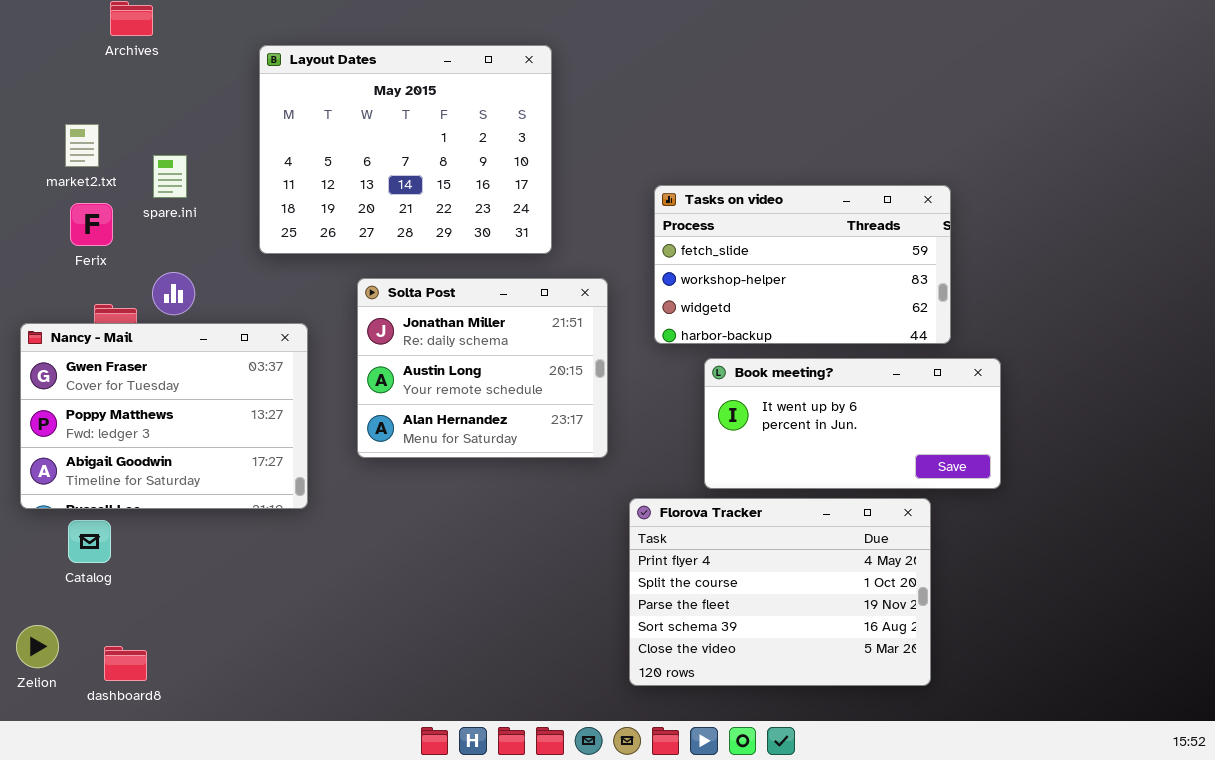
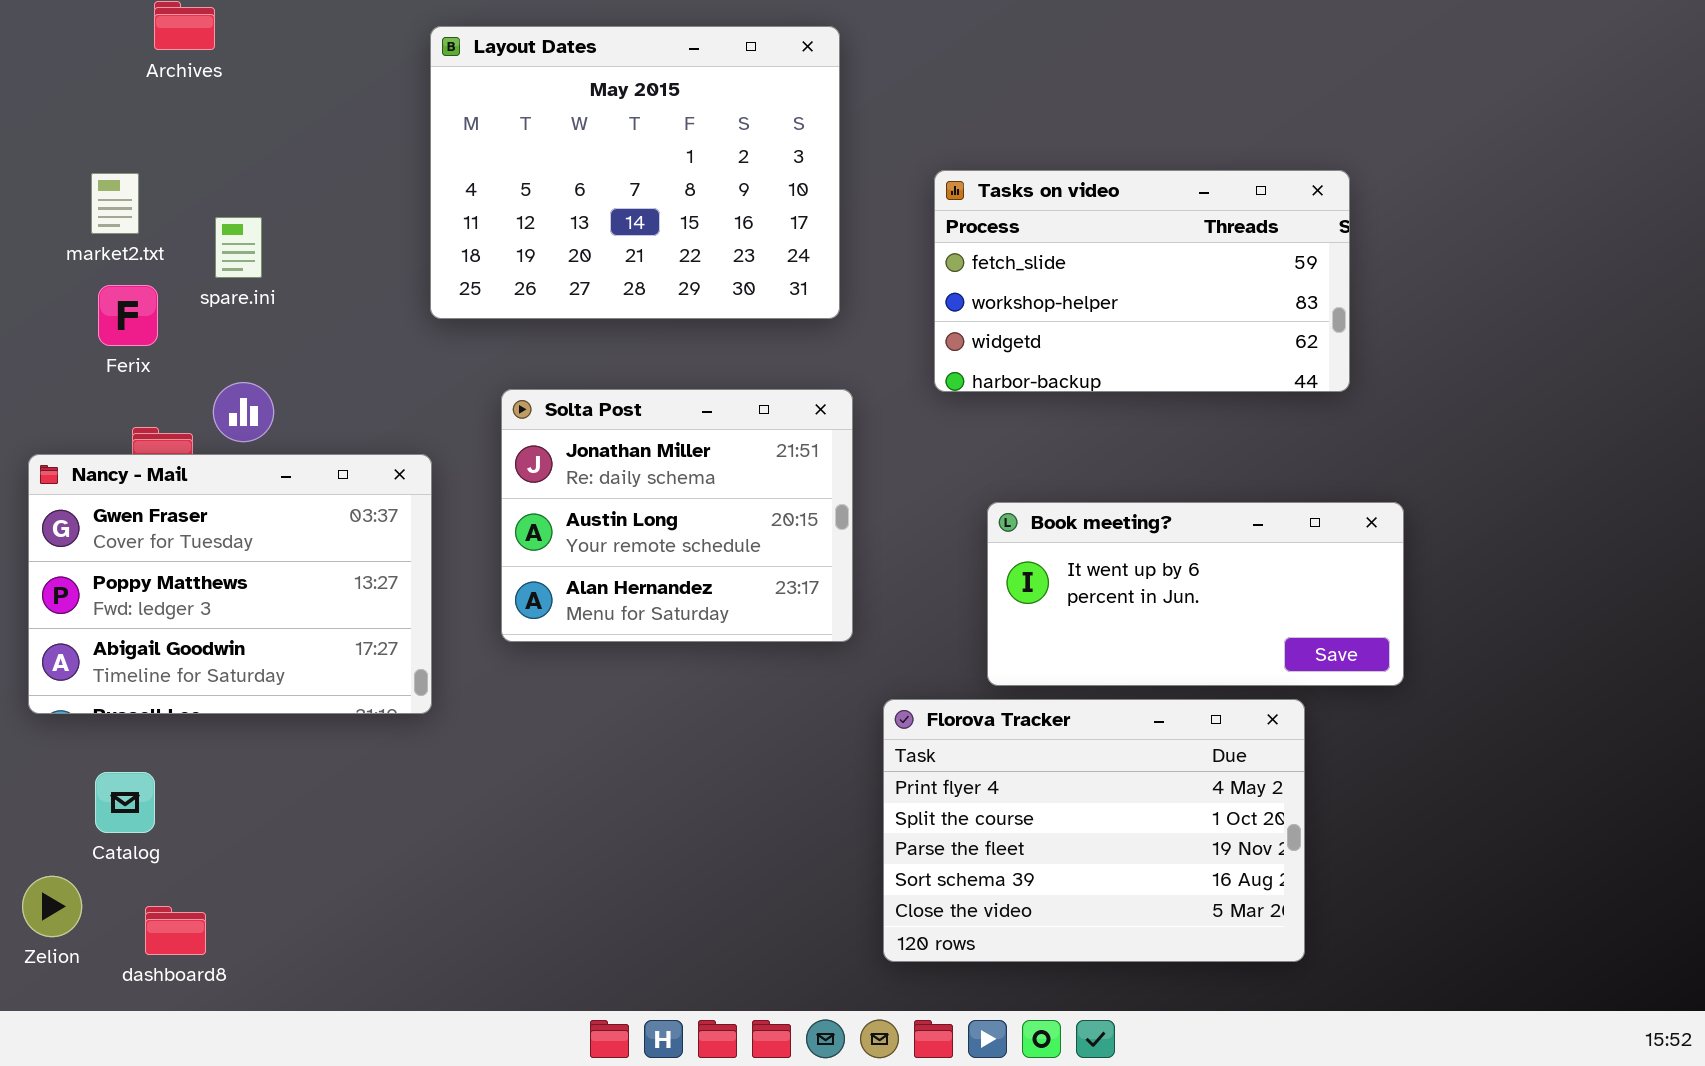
Layout Dates: [259,45,552,254] -> [430,26,840,319], moved
Tasks on video: [654,185,951,344] -> [934,170,1350,392], moved
Catalog: [68,520,111,563] -> [95,772,155,833], moved

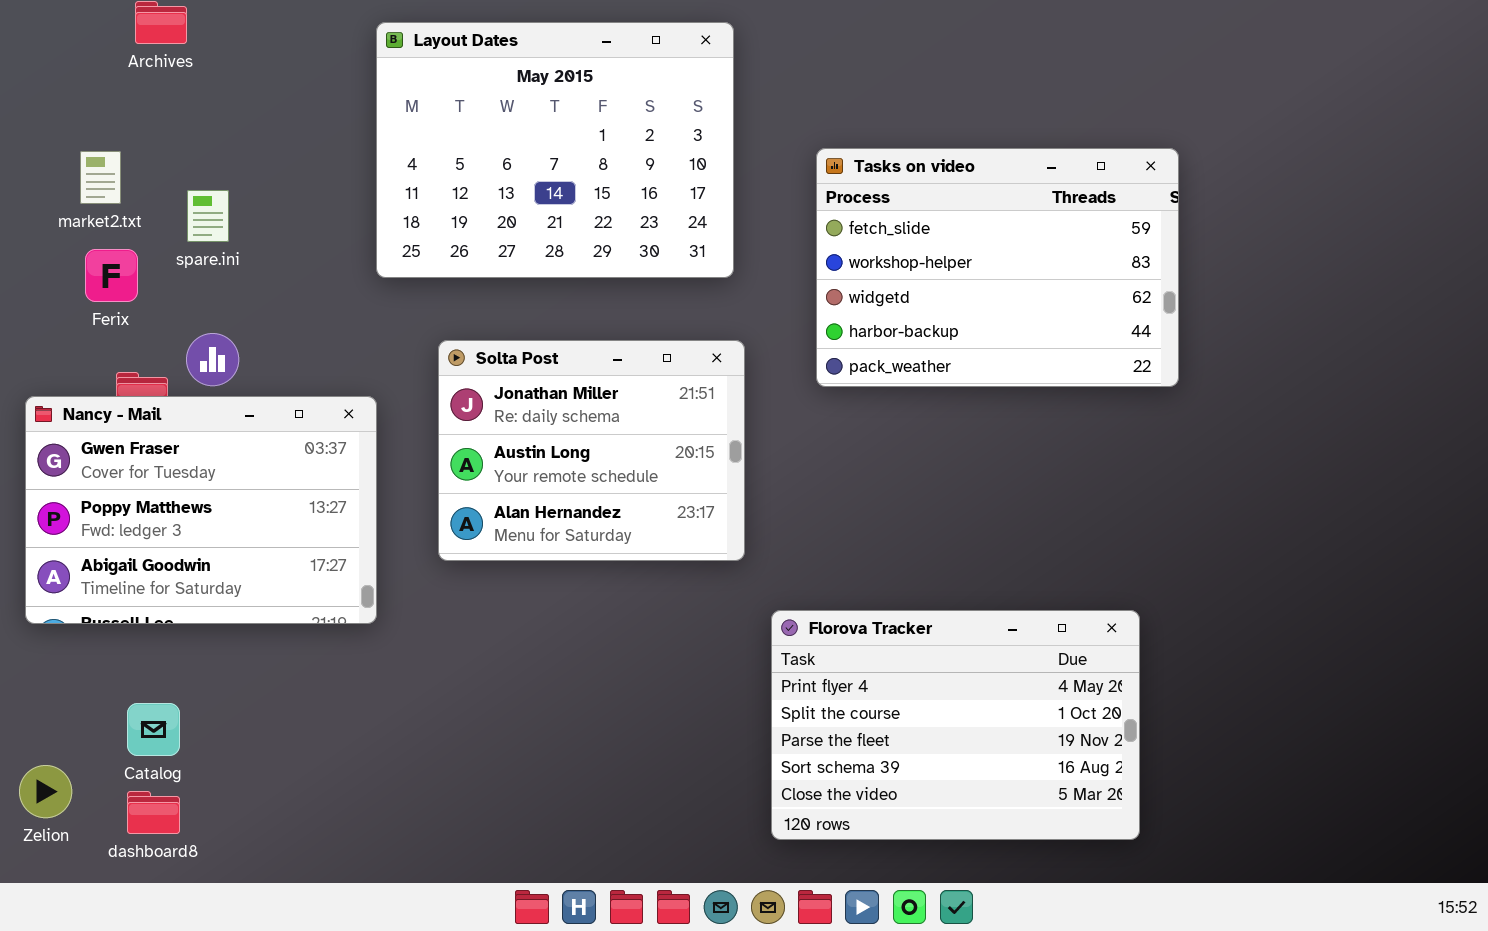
Tasks on video: [934,170,1350,392] -> [816,148,1179,387], resized
Book meeting?: [987,502,1404,686] -> none, closed
Catalog: [95,772,155,833] -> [127,703,180,756], moved

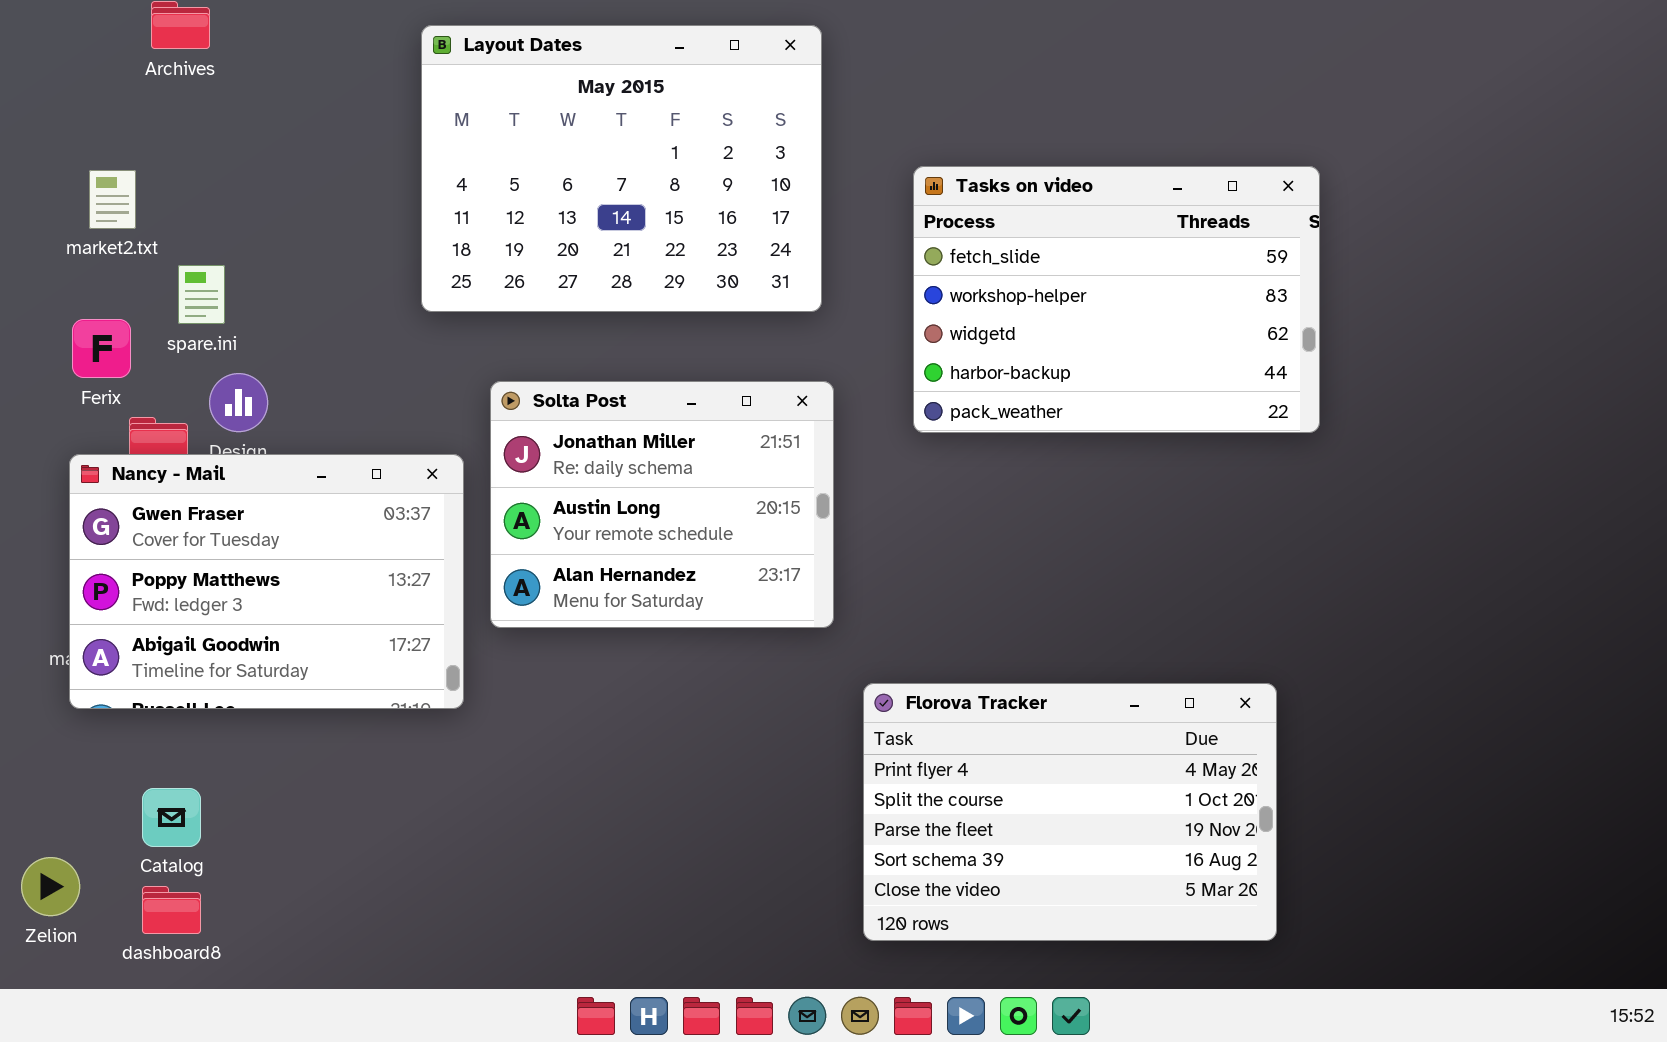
spare.ini: [187,190,229,242] -> [178,265,225,324], moved
Ferix: [85,249,138,302] -> [72,319,131,378], moved
Nancy - Mail: [25,396,377,624] -> [69,454,464,709], moved

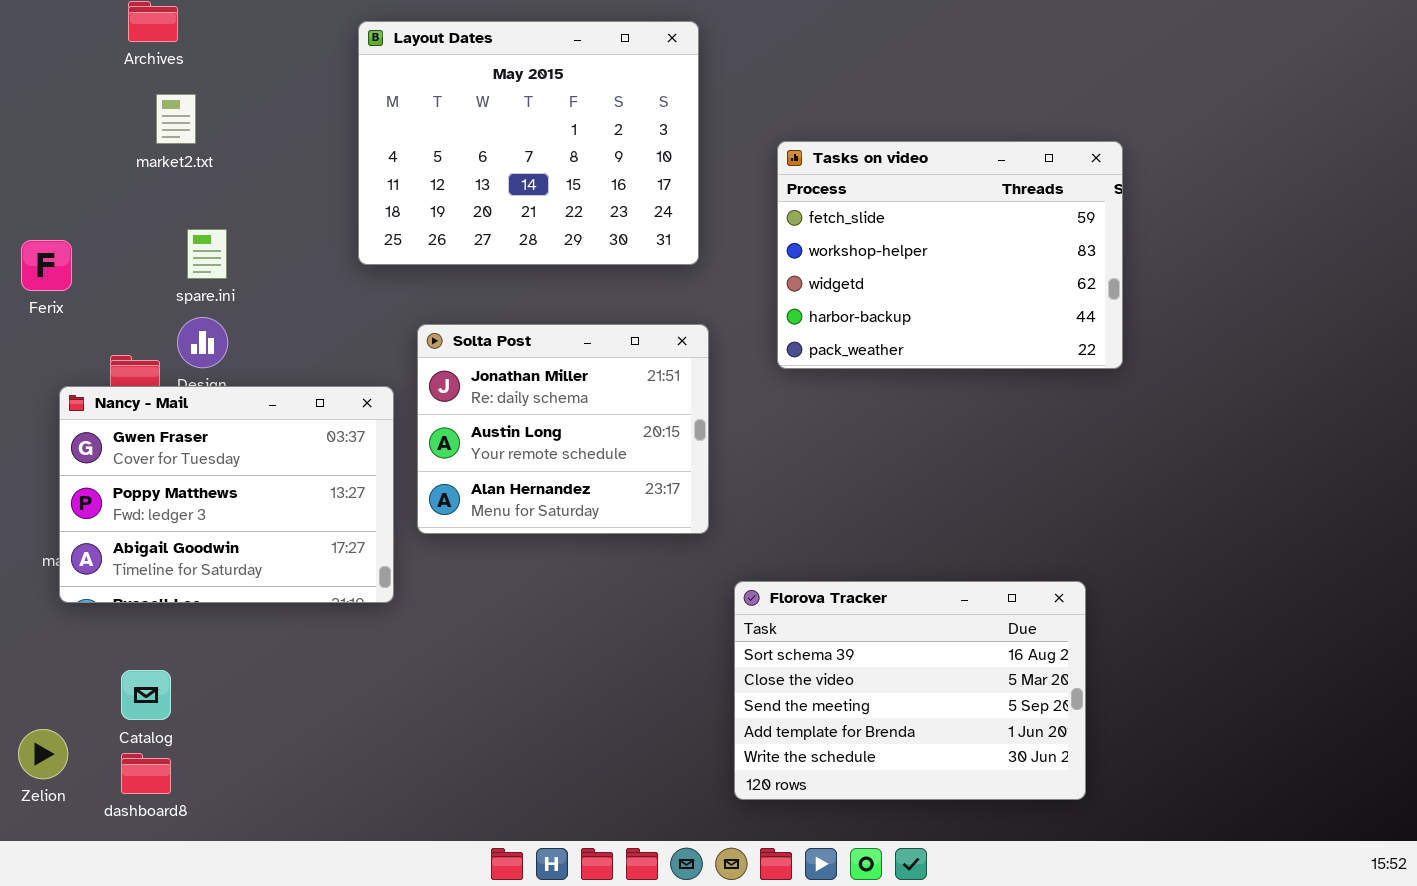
market2.txt: [89,170,136,229] -> [156,94,196,144], moved
spare.ini: [178,265,225,324] -> [187,229,227,279], moved
Ferix: [72,319,131,378] -> [21,240,72,291], moved
Florova Tracker: [863,683,1277,941] -> [734,581,1086,800], scrolled down 3 rows

